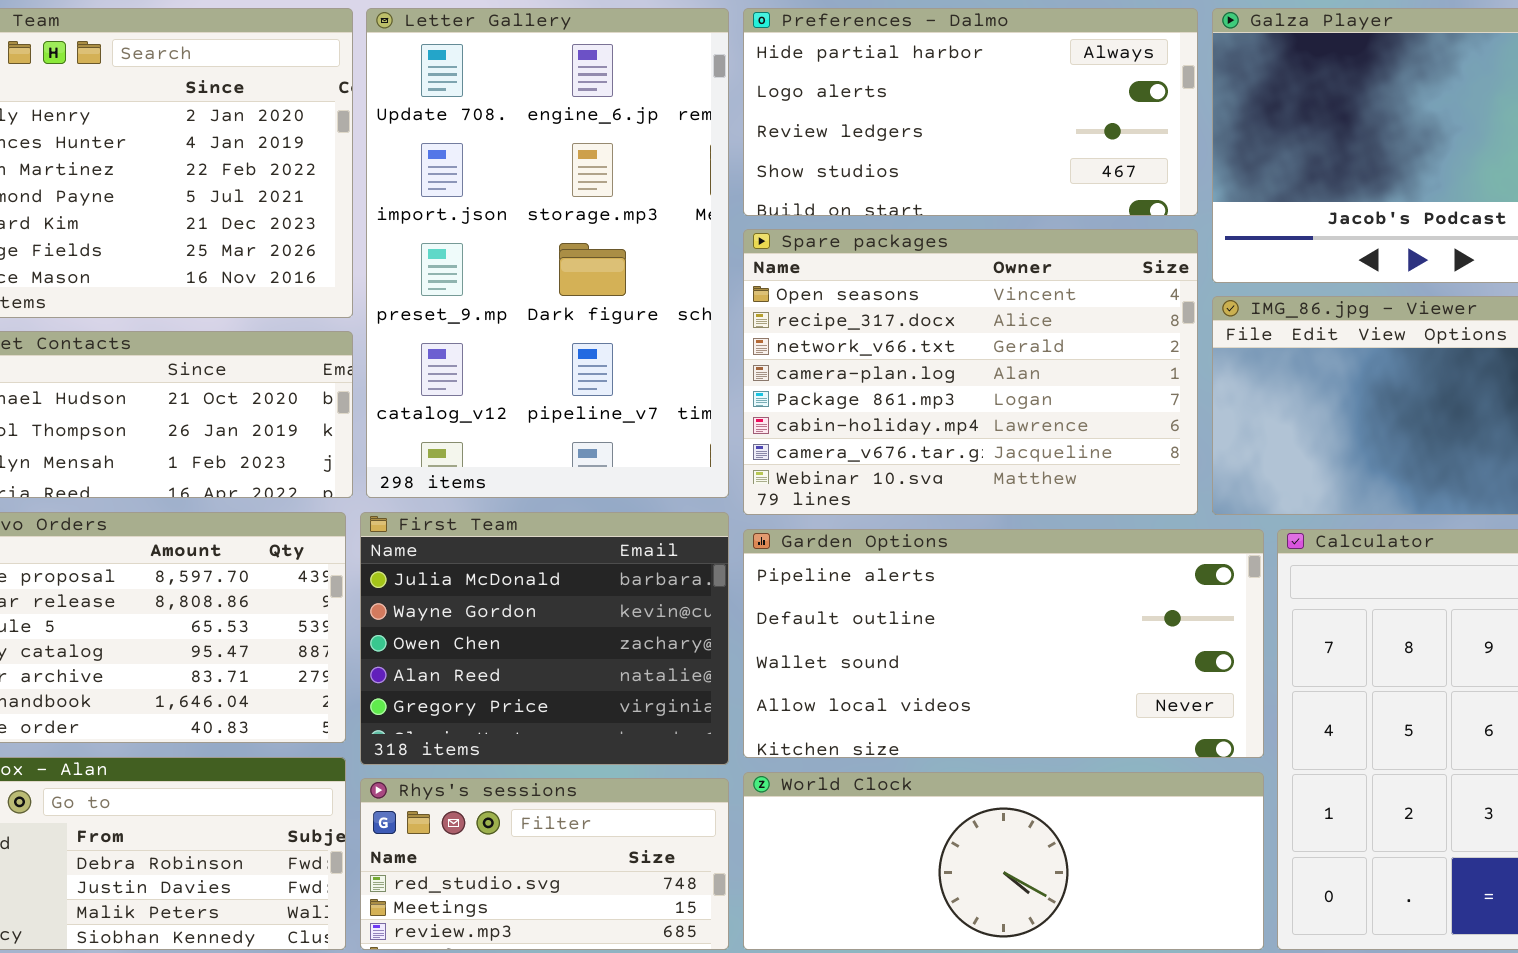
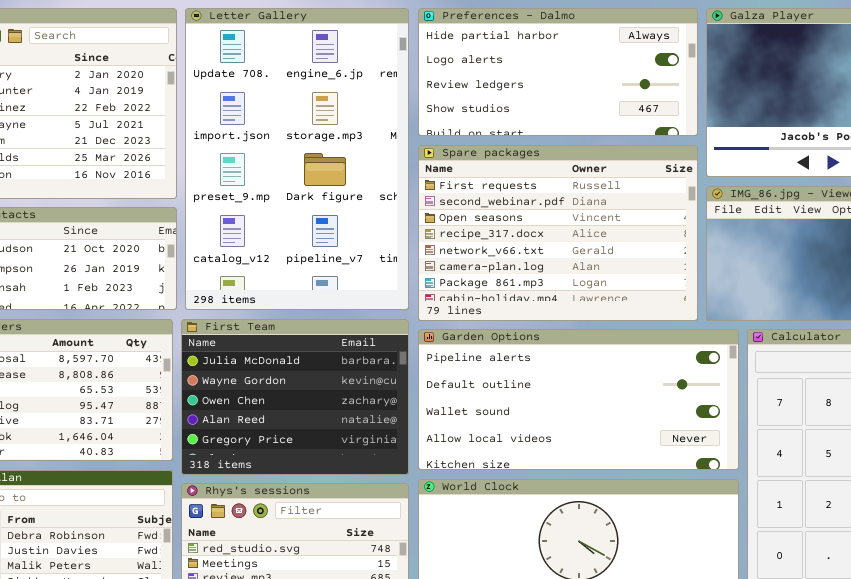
Spare packages: [743,229,1198,515] -> [418,145,698,321], scrolled up 2 rows

